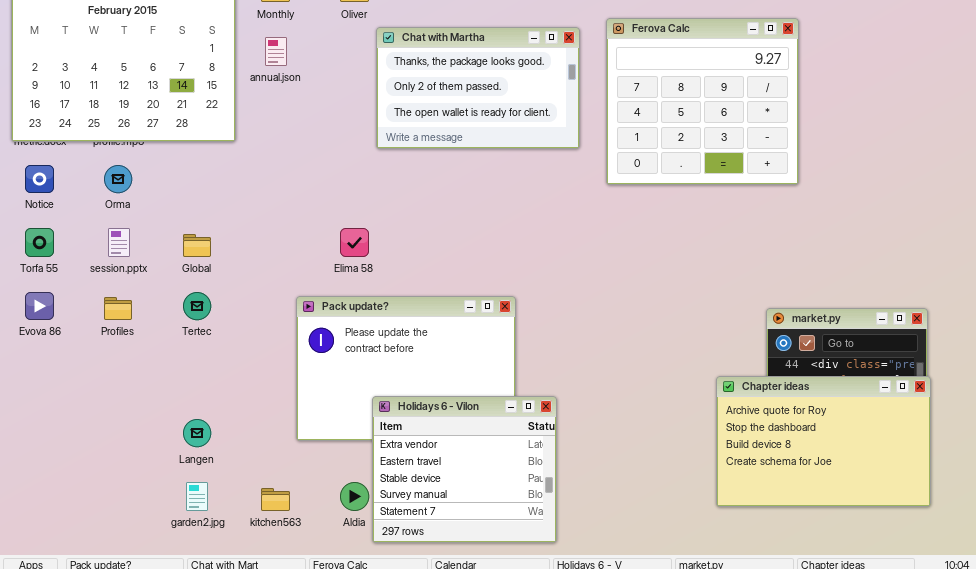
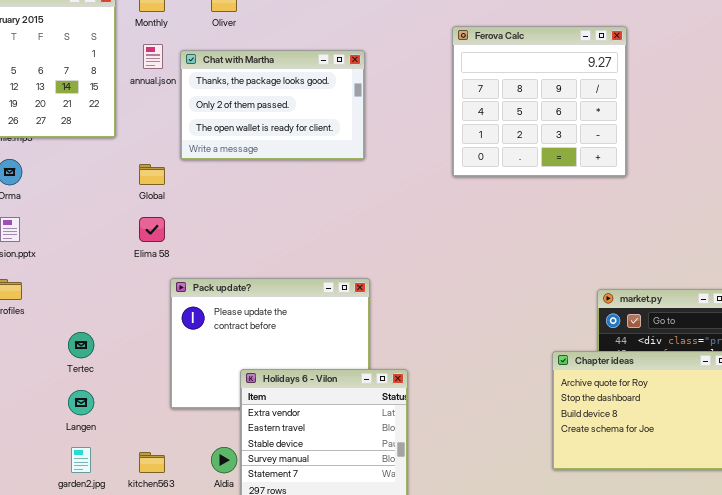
Chat with Martha: [376,27,580,149] -> [180,50,365,160], moved
Elima 58: [340,228,369,257] -> [139,217,165,242], moved
Global: [183,234,211,257] -> [139,164,165,185], moved
Tertec: [183,292,211,320] -> [68,332,94,358], moved

